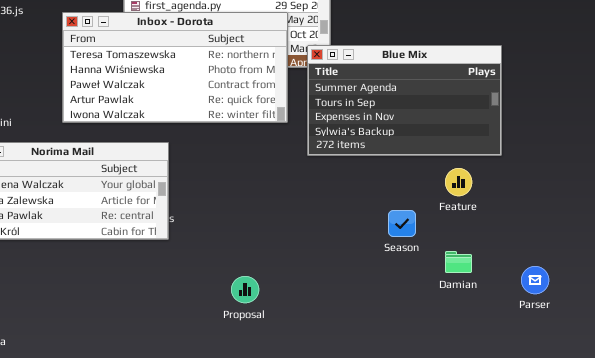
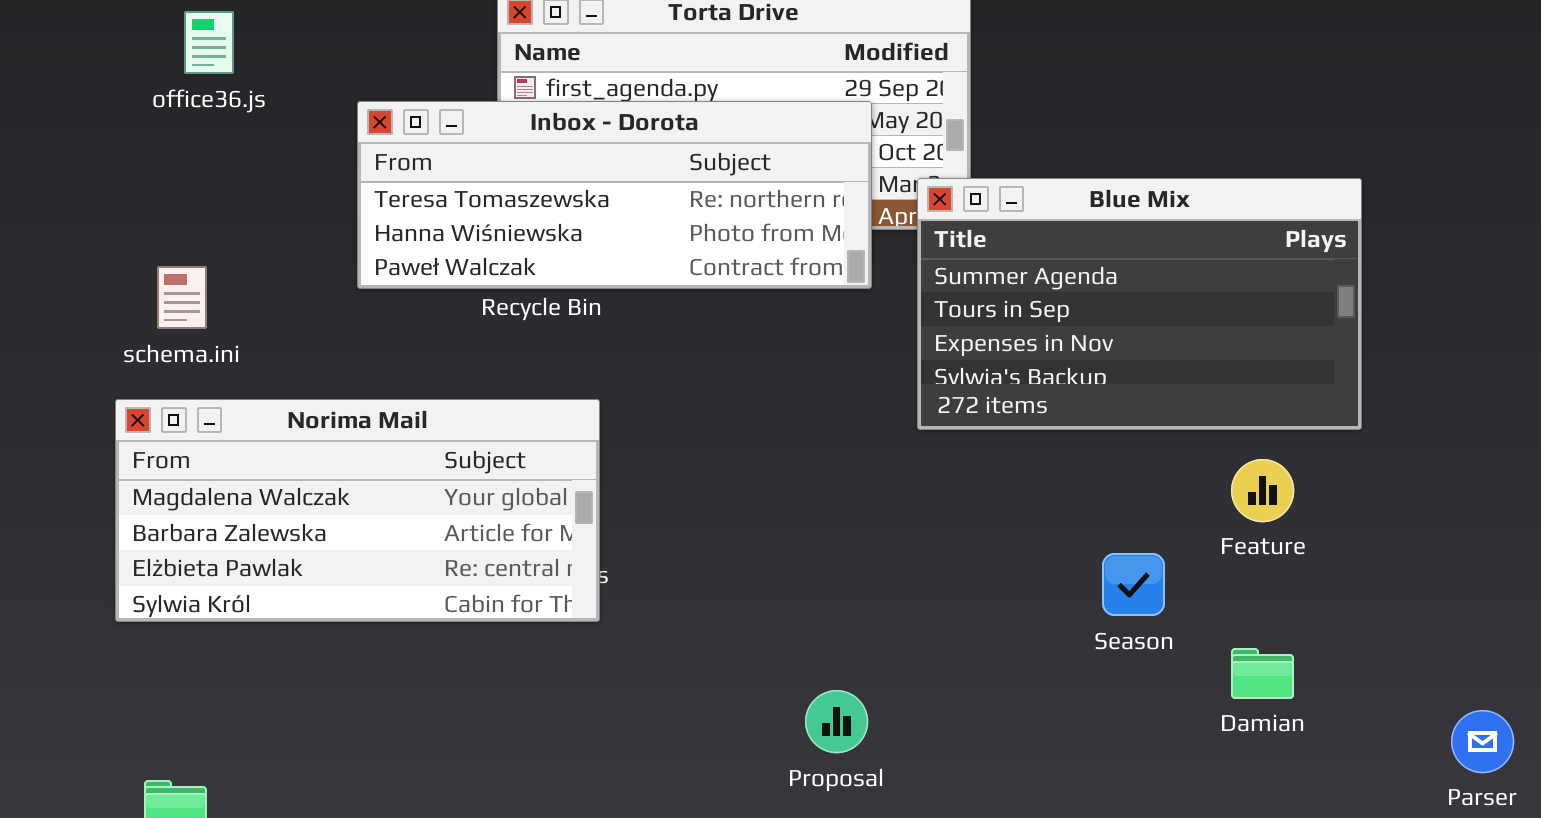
Inbox - Dorota: [62,12,288,123] -> [357,101,872,289], resized
Parser: [521,266,549,294] -> [1451,710,1514,773], moved
Proposal: [231,276,259,303] -> [805,690,868,753], moved

